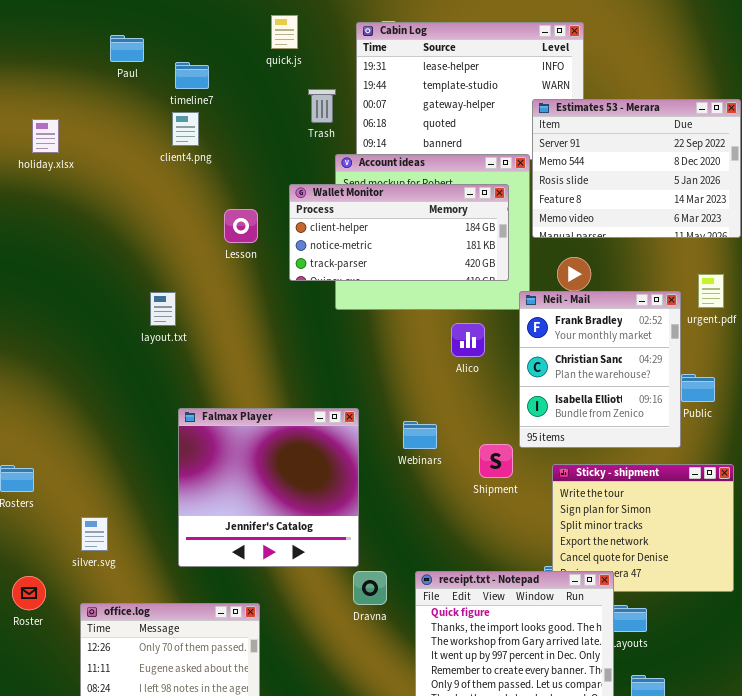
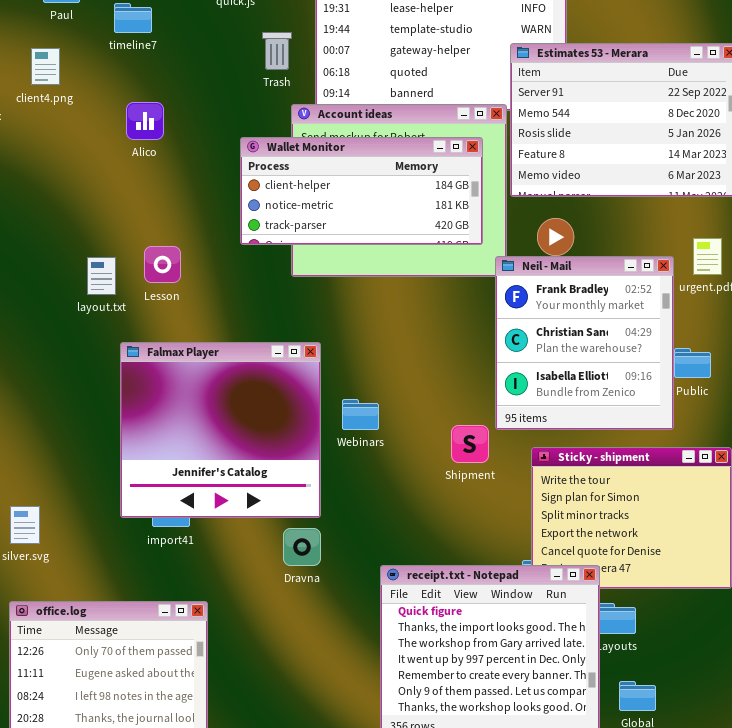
client4.png: [172,112,199,146] -> [31,48,60,85], moved
Lesson: [224,209,258,243] -> [144,246,181,283], moved
Alico: [451,323,485,357] -> [126,102,164,140], moved
Falmax Player: [178,408,359,567] -> [120,342,321,518], moved
Webinars: [403,421,437,449] -> [342,399,379,430], moved
Dravna: [353,571,387,605] -> [283,528,321,566], moved

